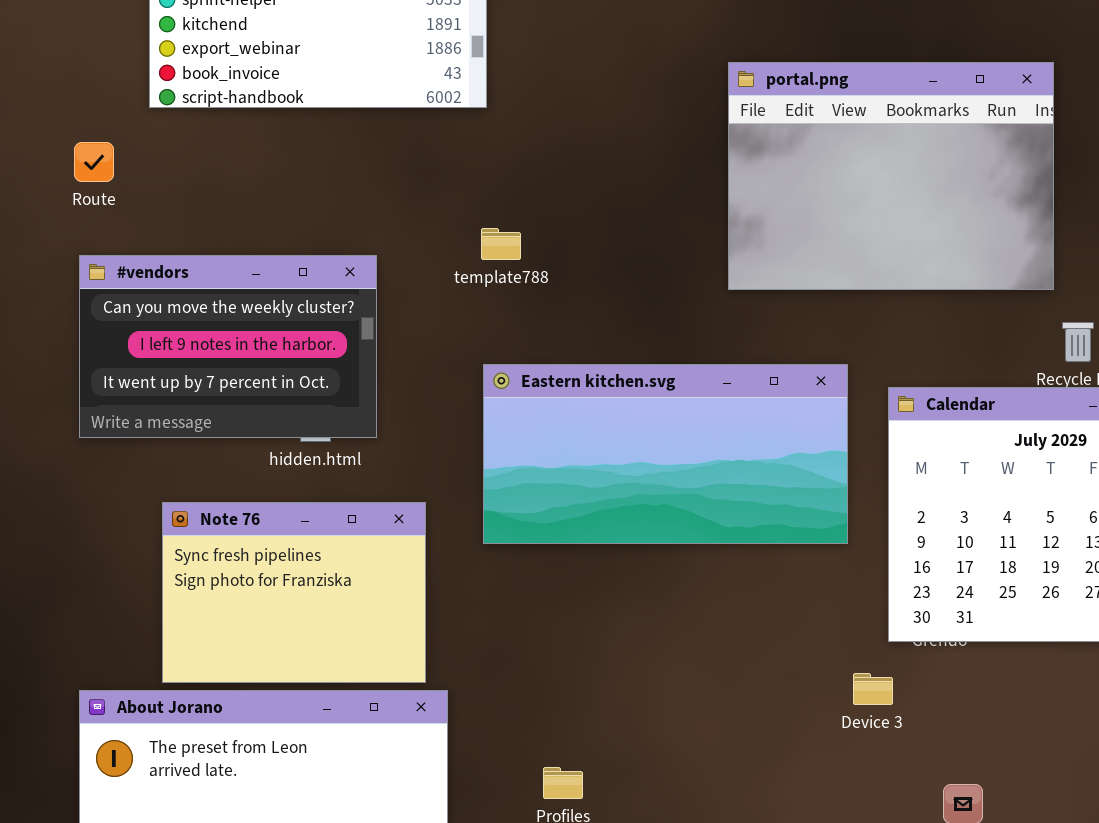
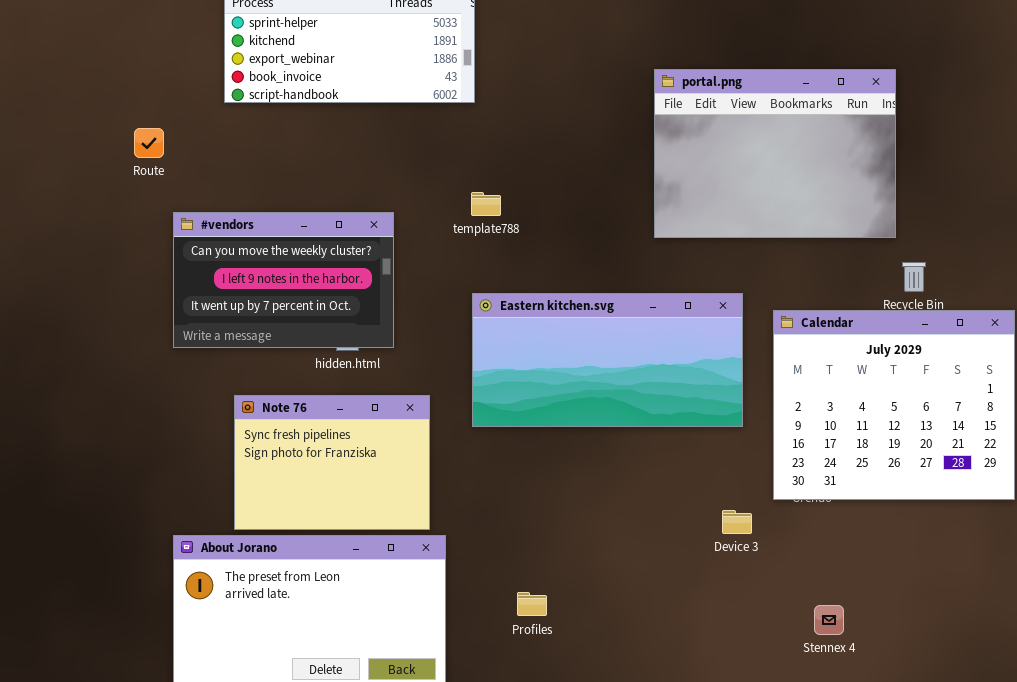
Route: [74,142,114,182] -> [134,128,164,158], moved
Device 3: [853,673,893,705] -> [722,510,752,534], moved

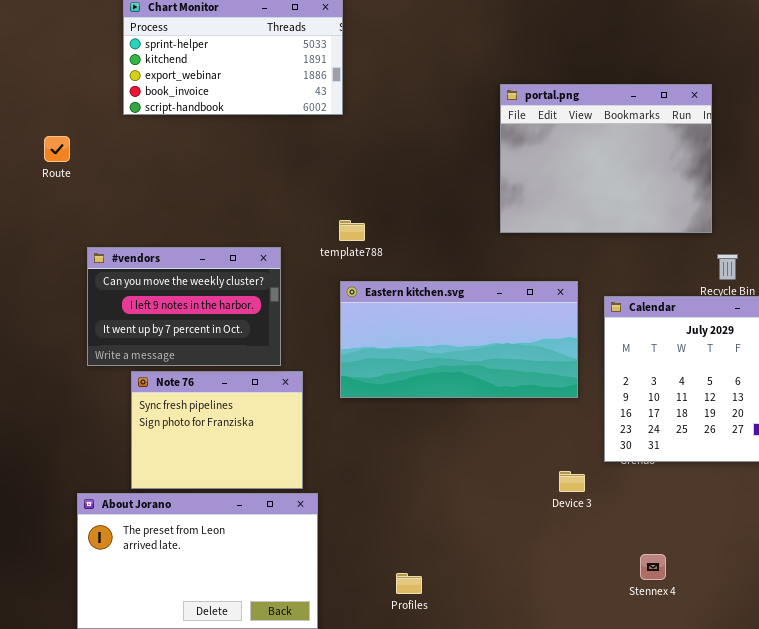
template788: [471,192,501,216] -> [339,220,365,241], moved
#vendors: [173,212,394,348] -> [87,247,281,366], moved
Profiles: [517,592,547,616] -> [396,573,422,594], moved

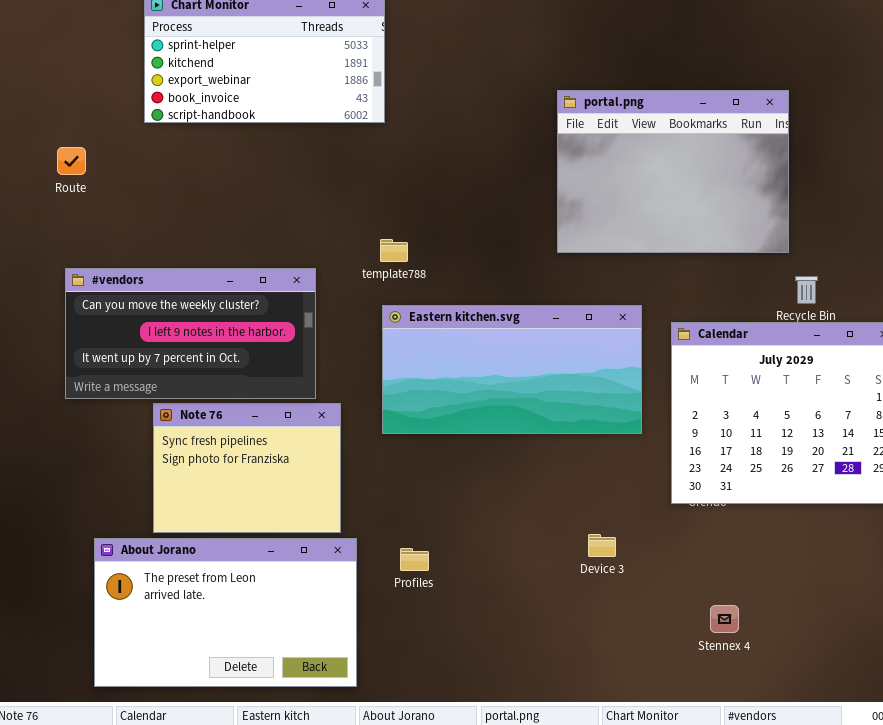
#vendors: [87,247,281,366] -> [65,268,316,399], resized
Device 3: [559,471,585,492] -> [588,534,616,557], moved
Profiles: [396,573,422,594] -> [400,548,429,571], moved

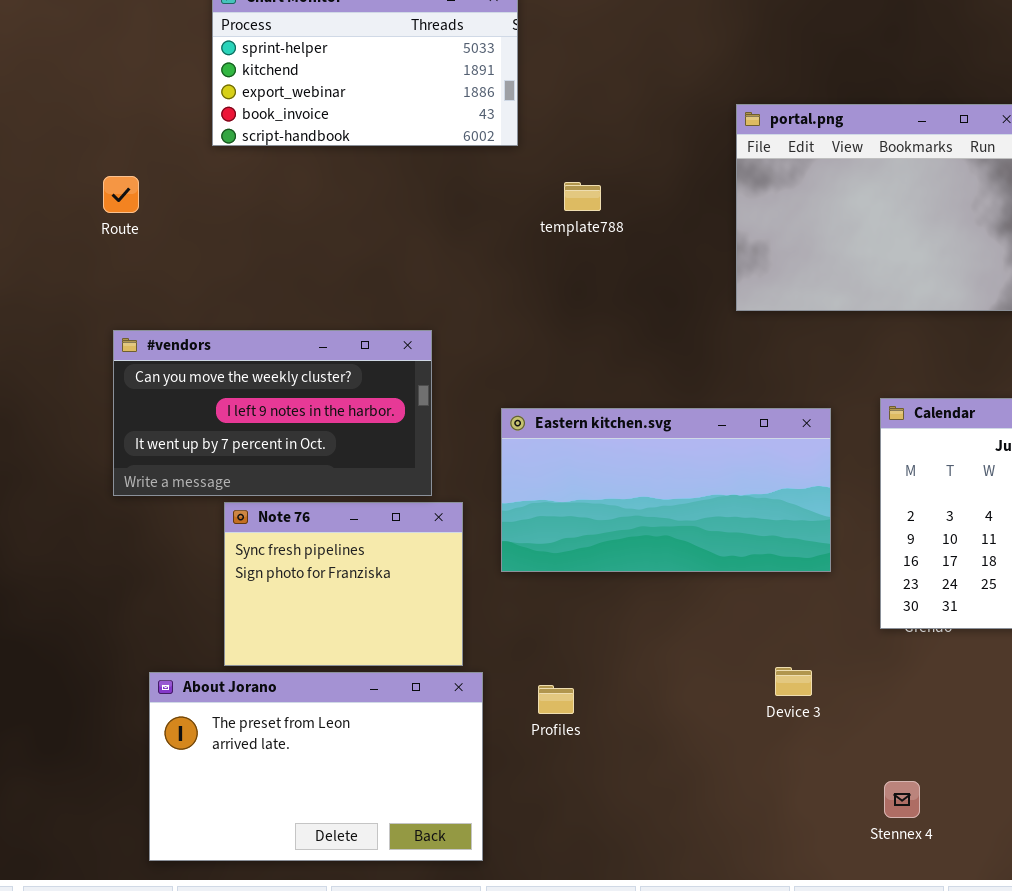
template788: [380,239,408,262] -> [564,182,601,211], moved
Eastern kitchen.svg: [382,305,642,434] -> [501,408,831,572], moved
Stennex 4: [710,605,739,633] -> [884,781,920,818], moved

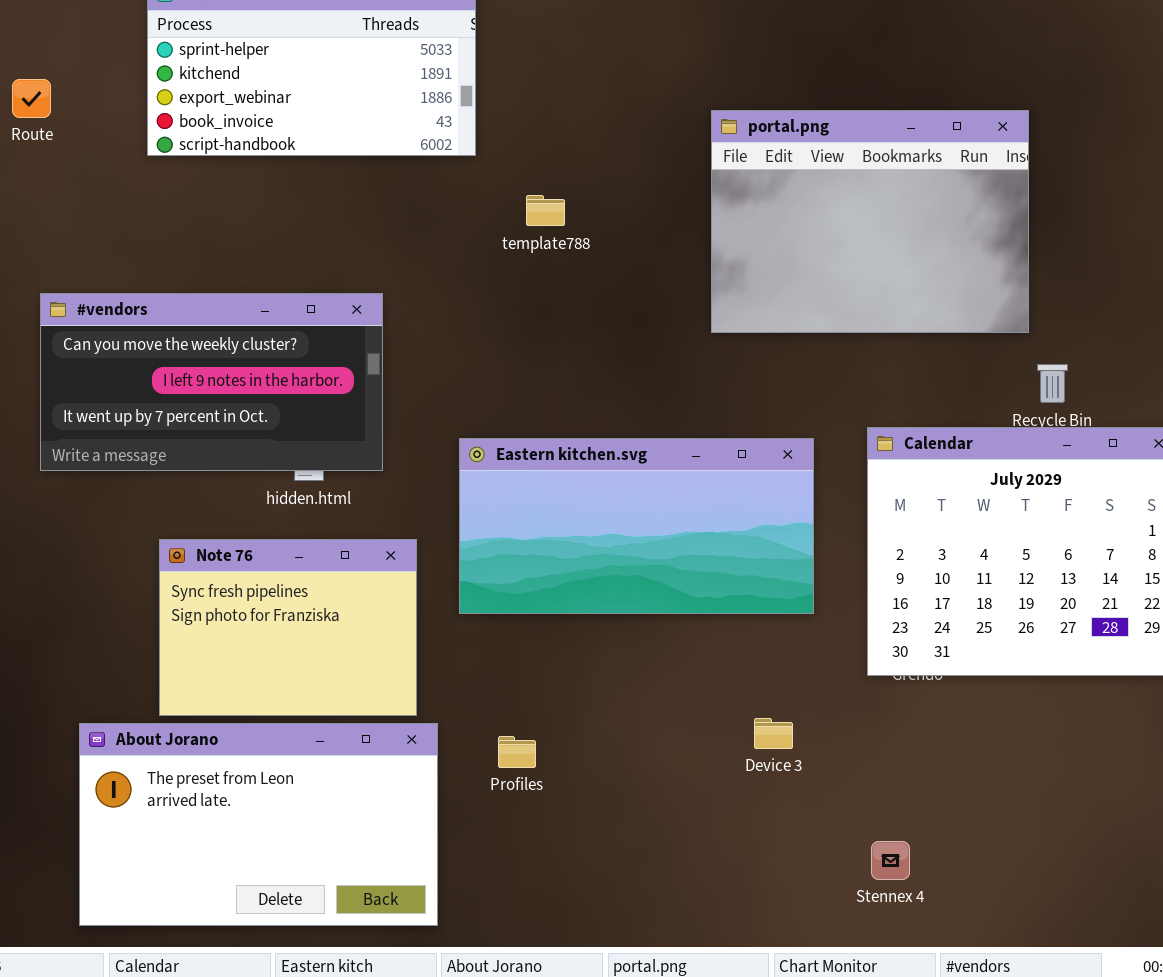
Route: [103,176,139,213] -> [12,79,51,118], moved
#vendors: [113,330,432,496] -> [40,293,383,471], moved

